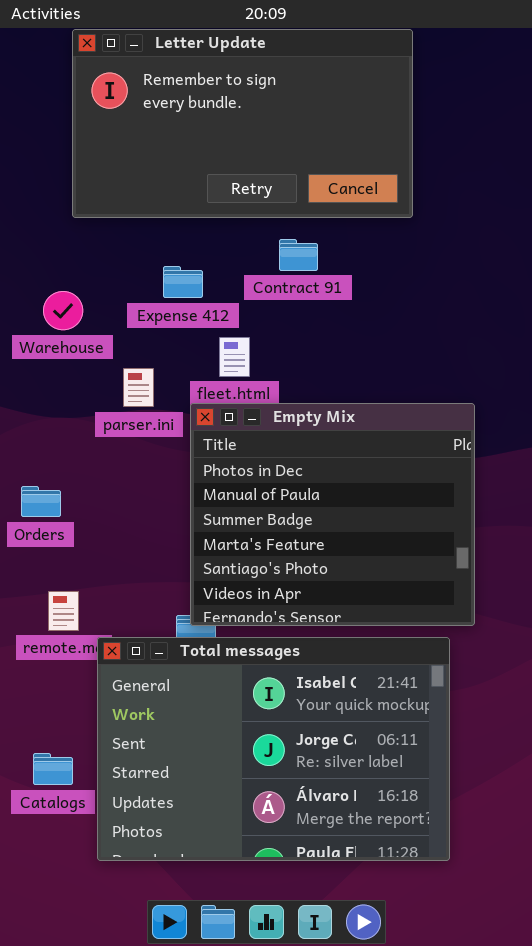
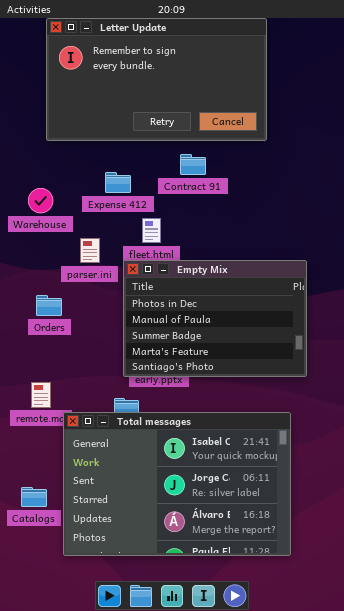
Empty Mix: [190,403,475,626] -> [123,260,307,377], resized
Orders: [21,486,61,517] -> [36,295,62,316], moved

